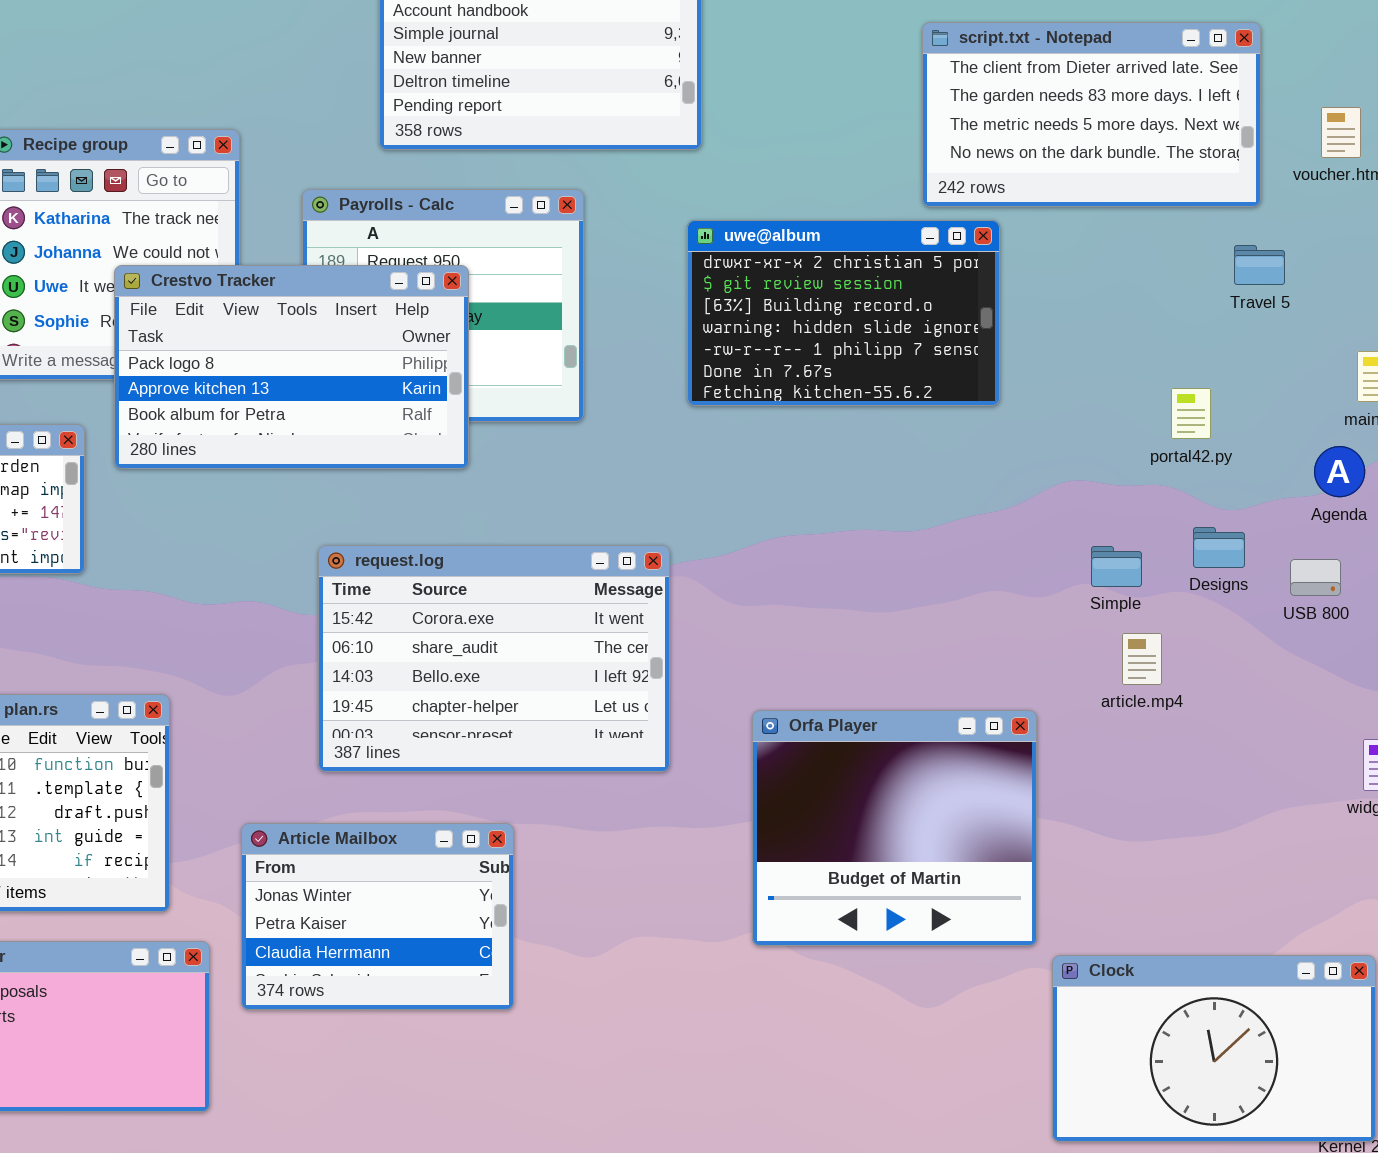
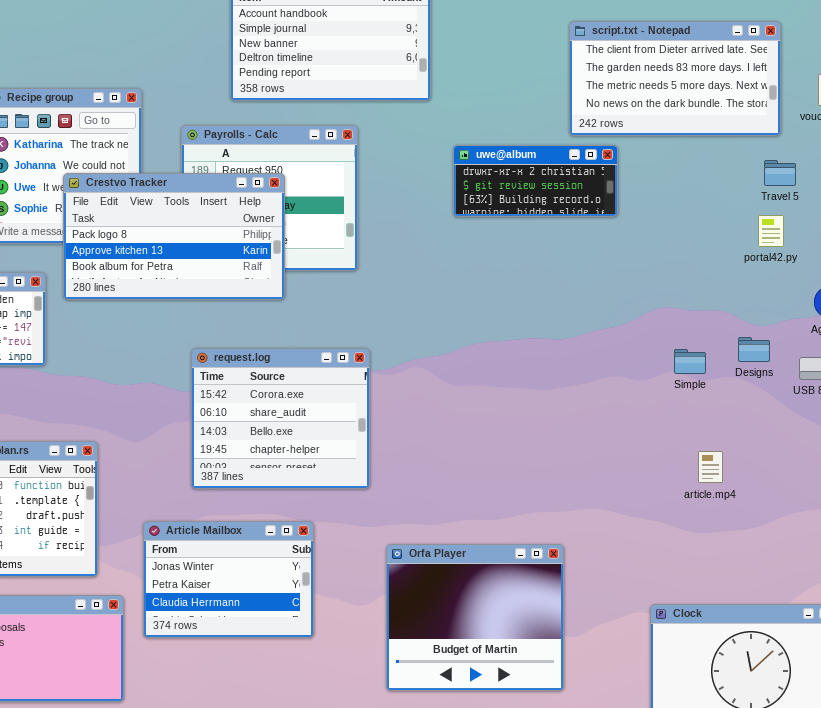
uwe@album: [687,220,1000,406] -> [453,145,618,217], resized
portal42.py: [1171,388,1211,439] -> [758,215,784,247], moved
request.log: [318,545,670,772] -> [191,348,370,489], resized
article.mp4: [1122,633,1162,685] -> [698,451,723,483], moved
Orfa Player: [752,710,1037,946] -> [386,544,564,691], moved

